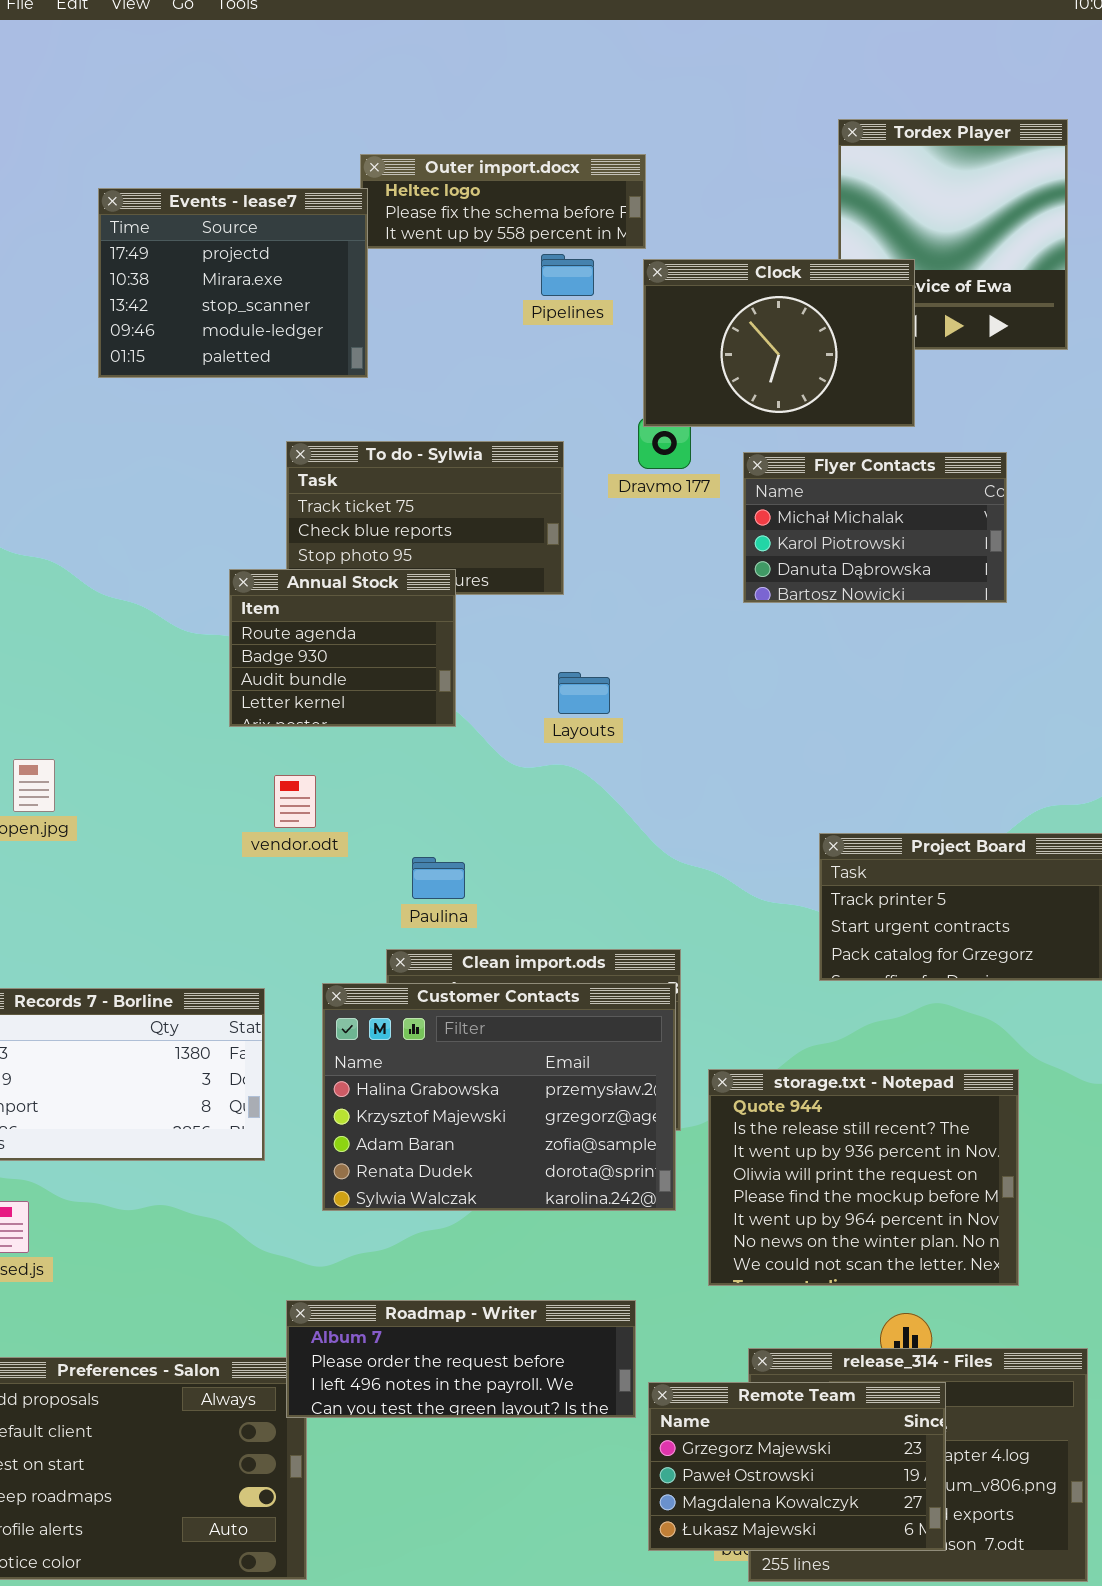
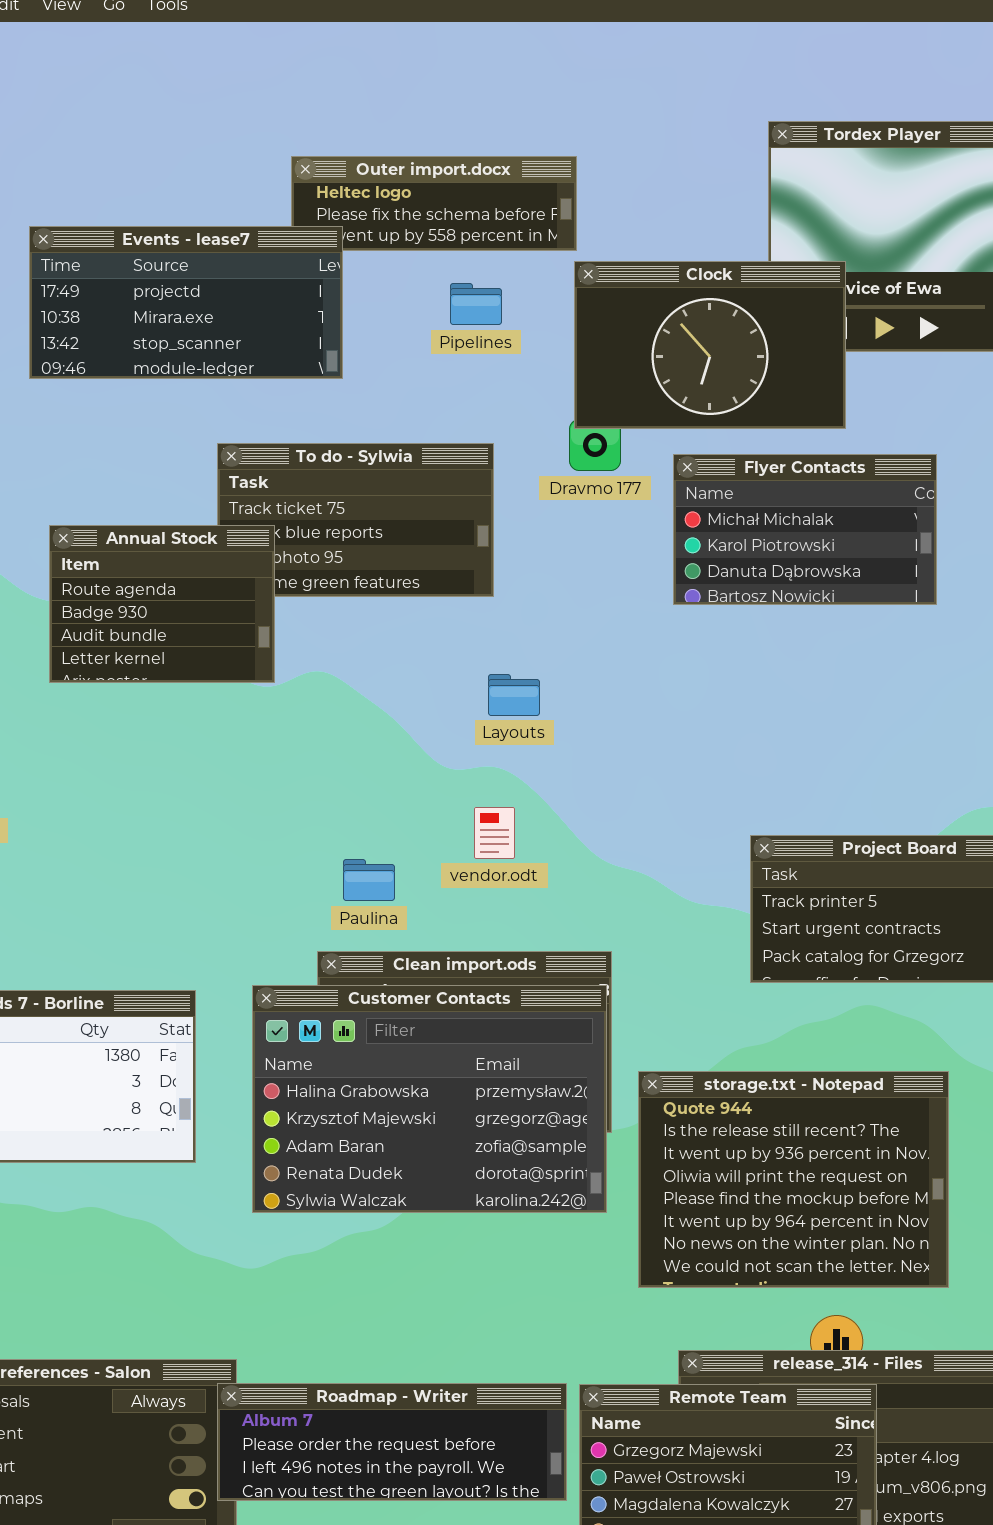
Events - lease7: [98,188,368,378] -> [29,226,343,379], resized
Pipelines: [541,254,594,296] -> [450,283,502,325], moved
Annual Stock: [229,569,456,727] -> [49,525,275,683], moved
vendor.odt: [274,775,316,828] -> [474,807,515,859], moved
Roadmap - Writer: [286,1300,636,1418] -> [217,1383,567,1501], moved

